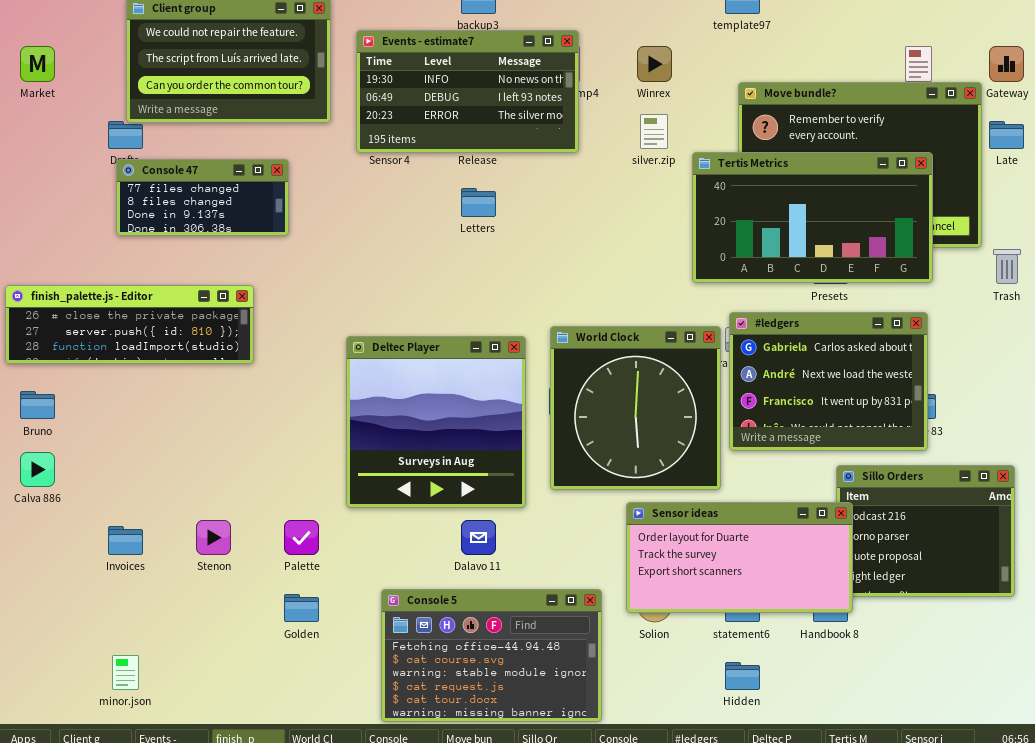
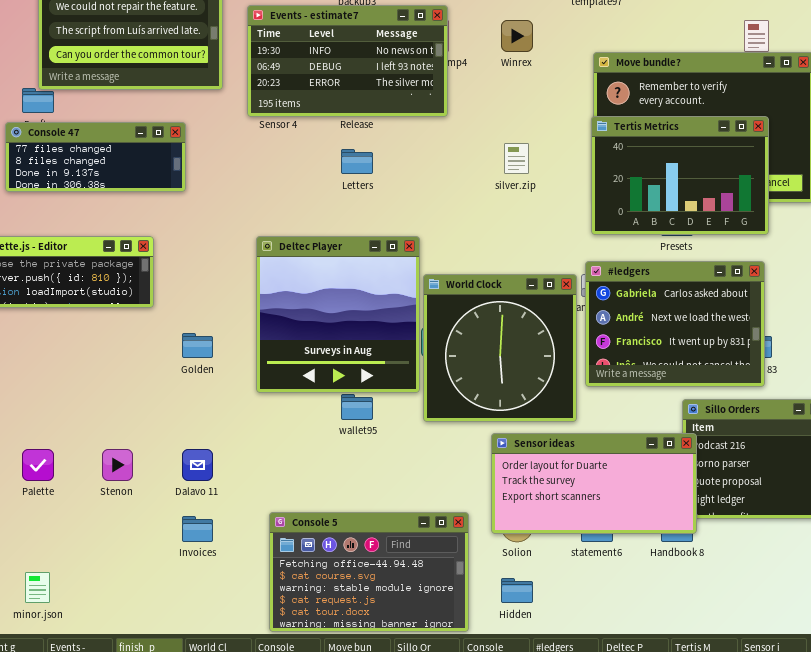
silver.zip: [640,114,668,149] -> [504,143,529,174], moved
Tertis Metrics: [692,152,933,283] -> [591,116,769,235], resized
Console 47: [116,159,289,236] -> [5,122,186,192], resized
Deltec Player: [346,336,526,508] -> [256,236,420,393], moved
Palette: [284,520,319,555] -> [22,449,54,481], moved
Dalavo 11: [461,520,496,555] -> [182,449,213,481], moved
Invoices: [108,526,143,555] -> [182,516,213,542], moved
Golden: [284,594,319,622] -> [182,333,213,358], moved
Hidden: [725,662,760,690] -> [501,578,533,603], moved

